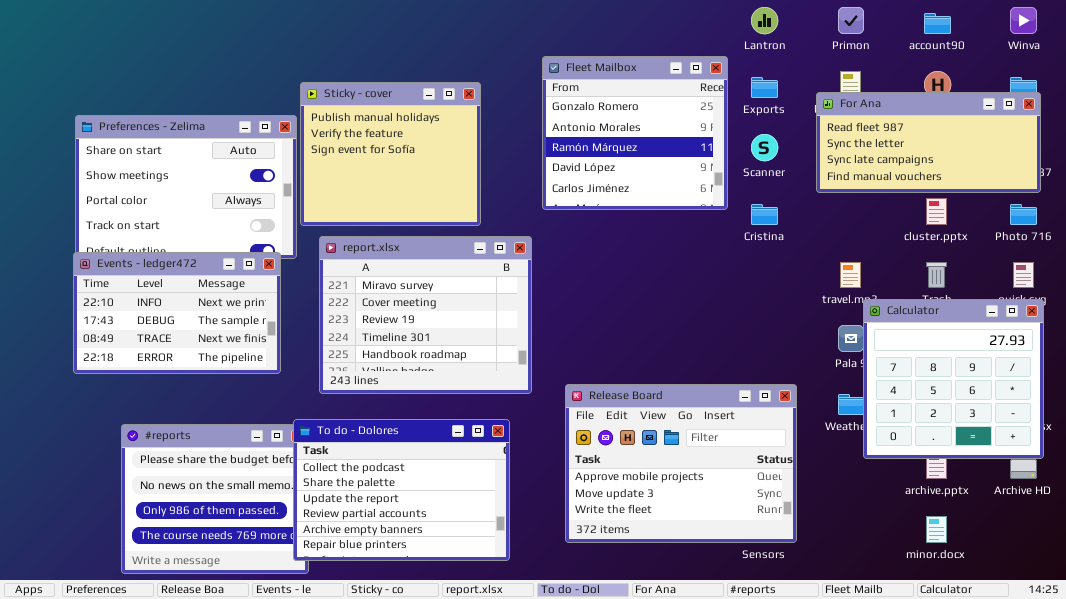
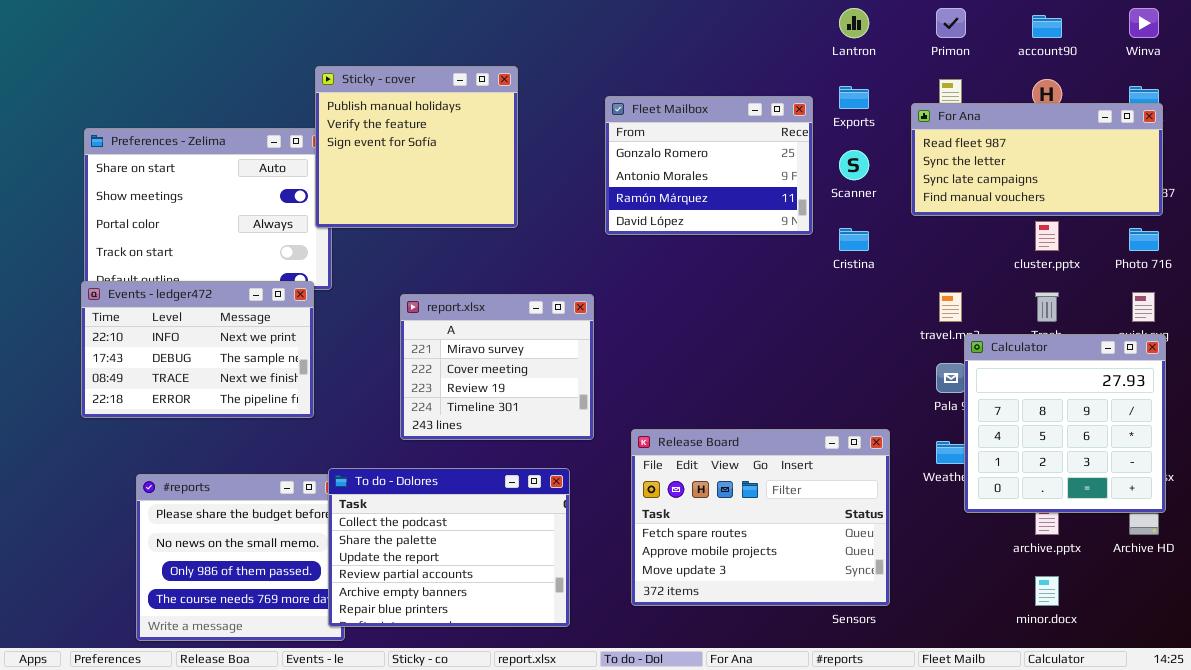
Fleet Mailbox: [542,56,728,210] -> [605,96,813,235], resized
Sticky - cover: [300,82,481,226] -> [315,66,518,228], moved
report.xlsx: [319,236,532,394] -> [400,294,594,440], resized
Release Board: [565,384,797,543] -> [631,429,890,606], scrolled up 1 row

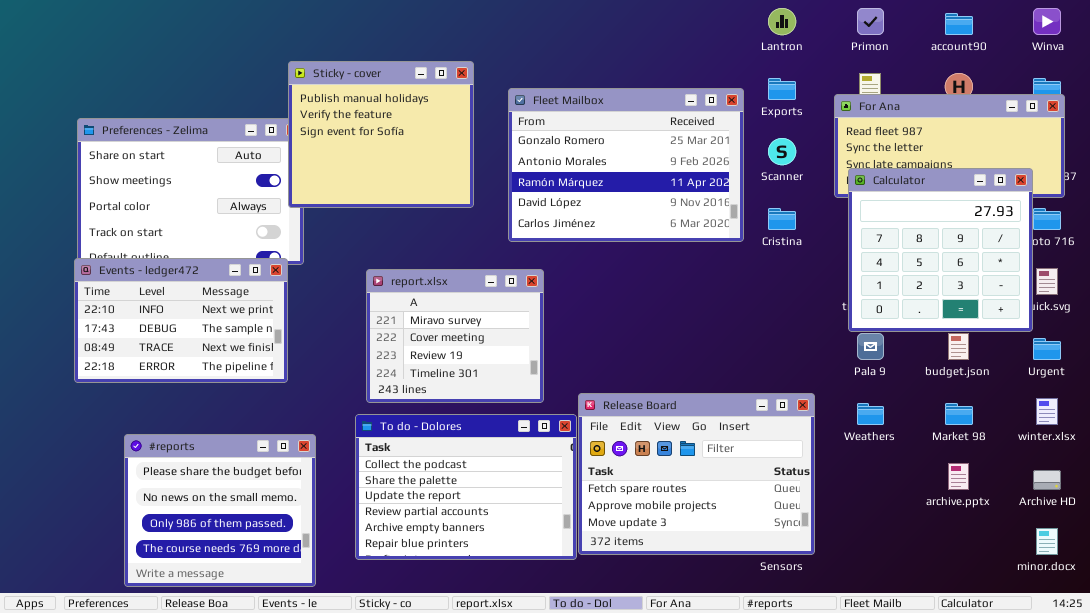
Fleet Mailbox: [605,96,813,235] -> [508,88,744,242], resized
Calculator: [964,334,1166,513] -> [848,168,1033,332], moved
To do - Dolores: [328,468,570,627] -> [355,414,577,560], moved
minor.docx: [1035,576,1059,606] -> [1036,528,1058,555], moved

